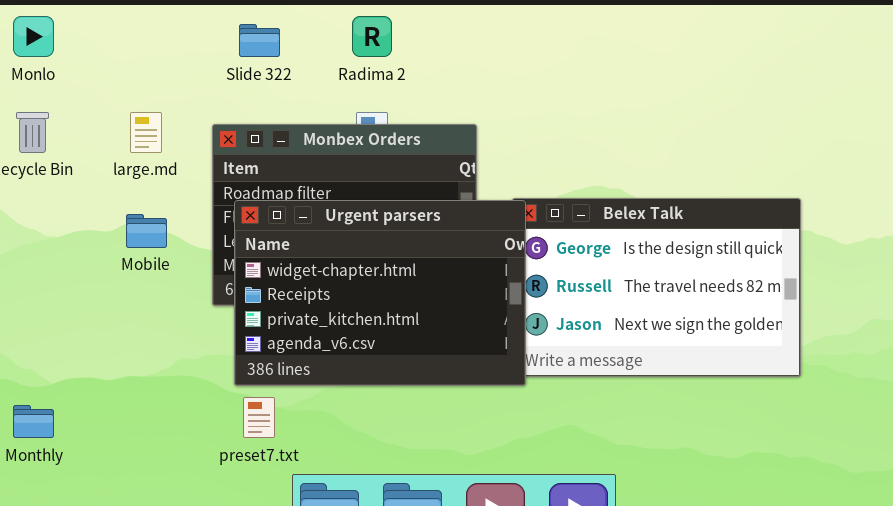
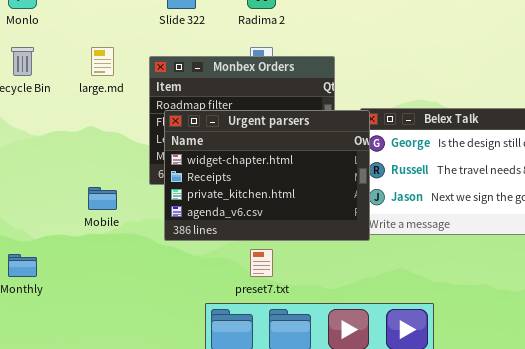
Mobile: [126,214,167,248] -> [88,187,117,210], moved
preset7.txt: [243,397,275,438] -> [250,249,273,277], moved

